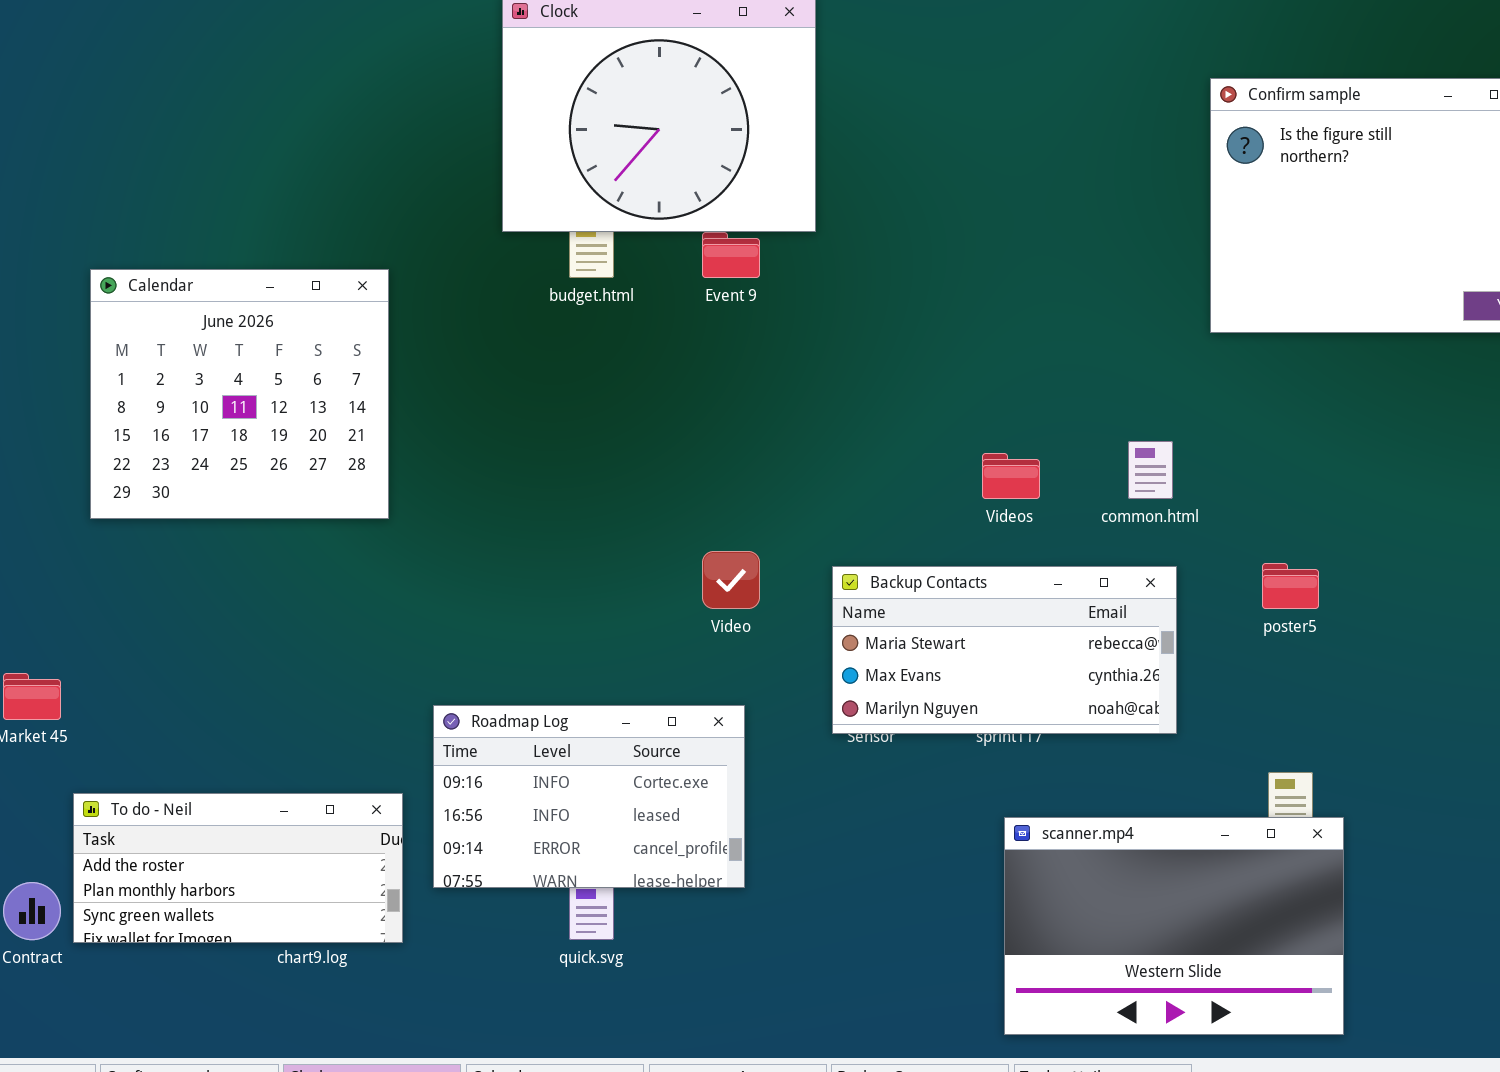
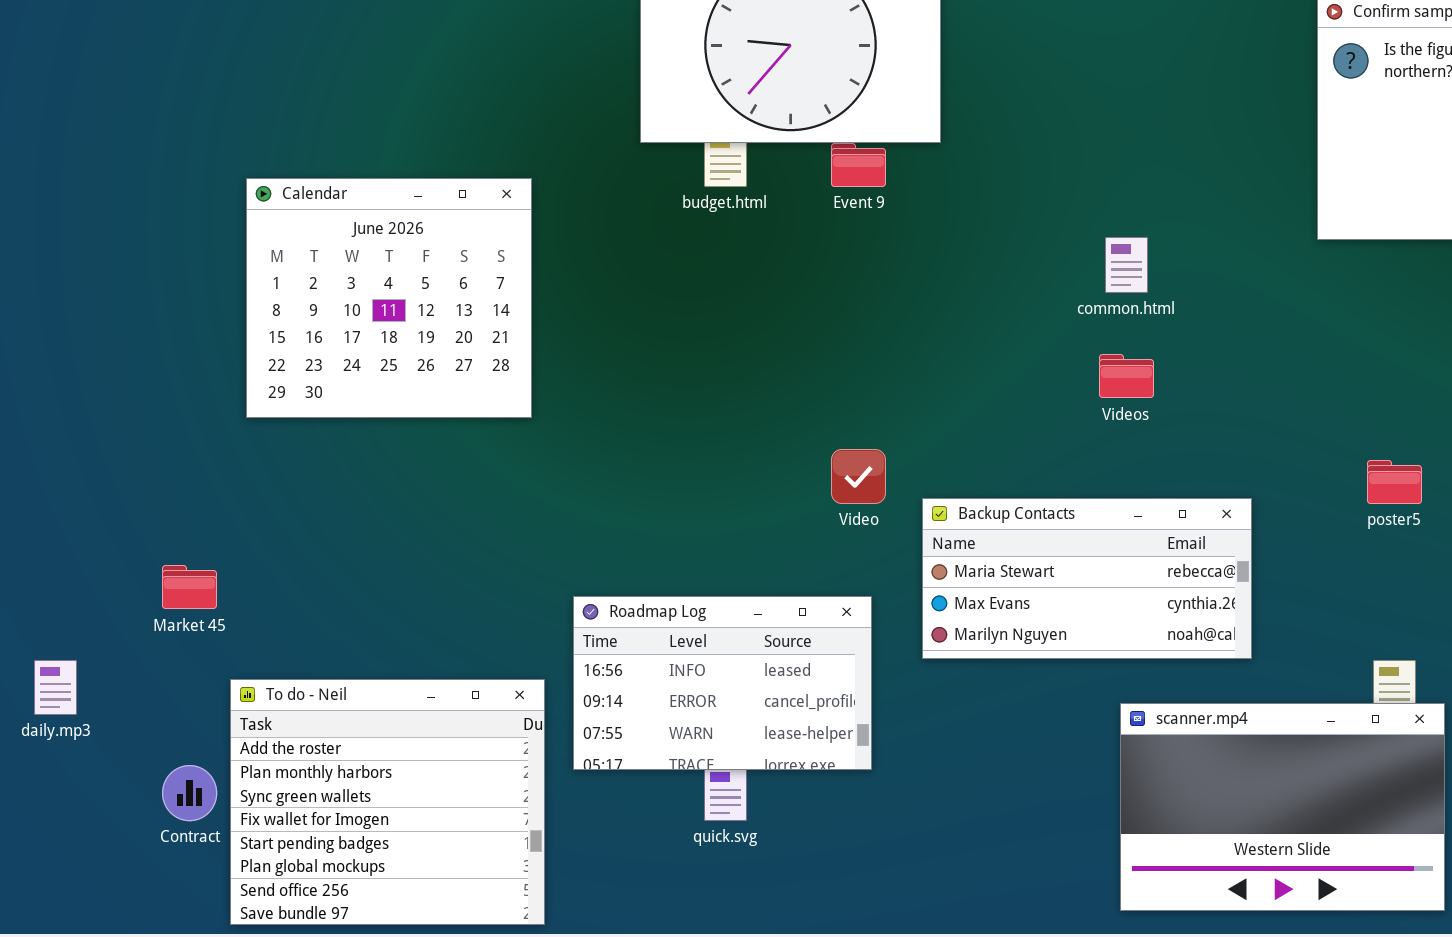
common.html: [1128,441,1173,499] -> [1105,237,1148,293], moved
Backup Contacts: [832,566,1177,734] -> [922,498,1252,659], moved
Roadmap Log: [433,705,745,888] -> [573,596,872,770], scrolled down 1 row
To do - Neil: [73,793,403,943] -> [230,679,545,925], resized

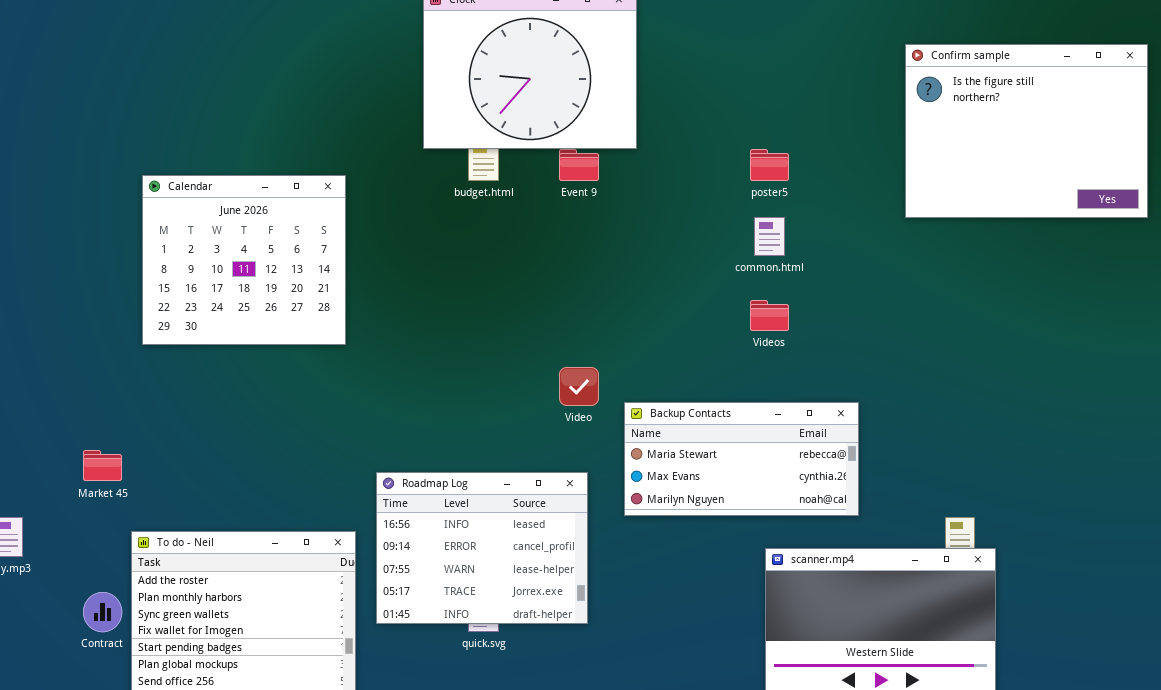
poster5: [1367,460,1422,504] -> [750,149,789,181], moved
Roadmap Log: [573,596,872,770] -> [376,472,588,624], resized

